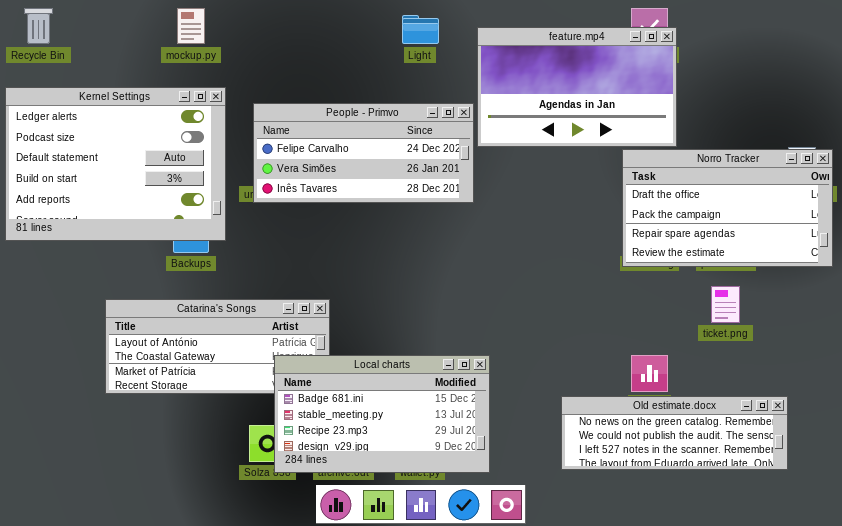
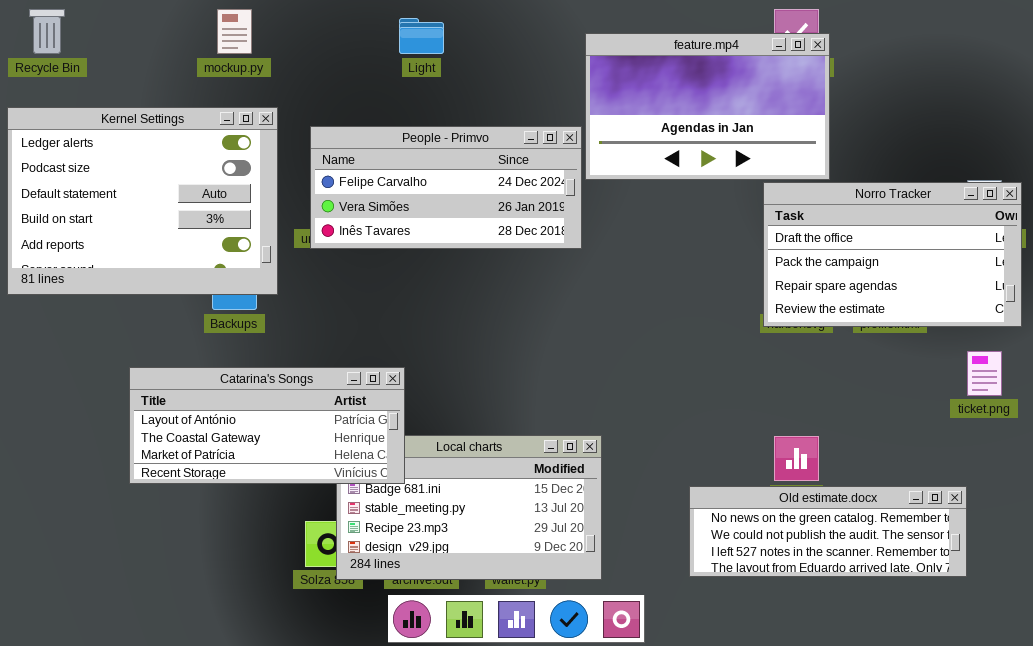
Light: [402,15,439,44] -> [399,18,444,54], moved
ticket.png: [711,286,740,323] -> [967,351,1002,396], moved
Catarina's Songs: [105,299,330,394] -> [129,367,405,484], raised

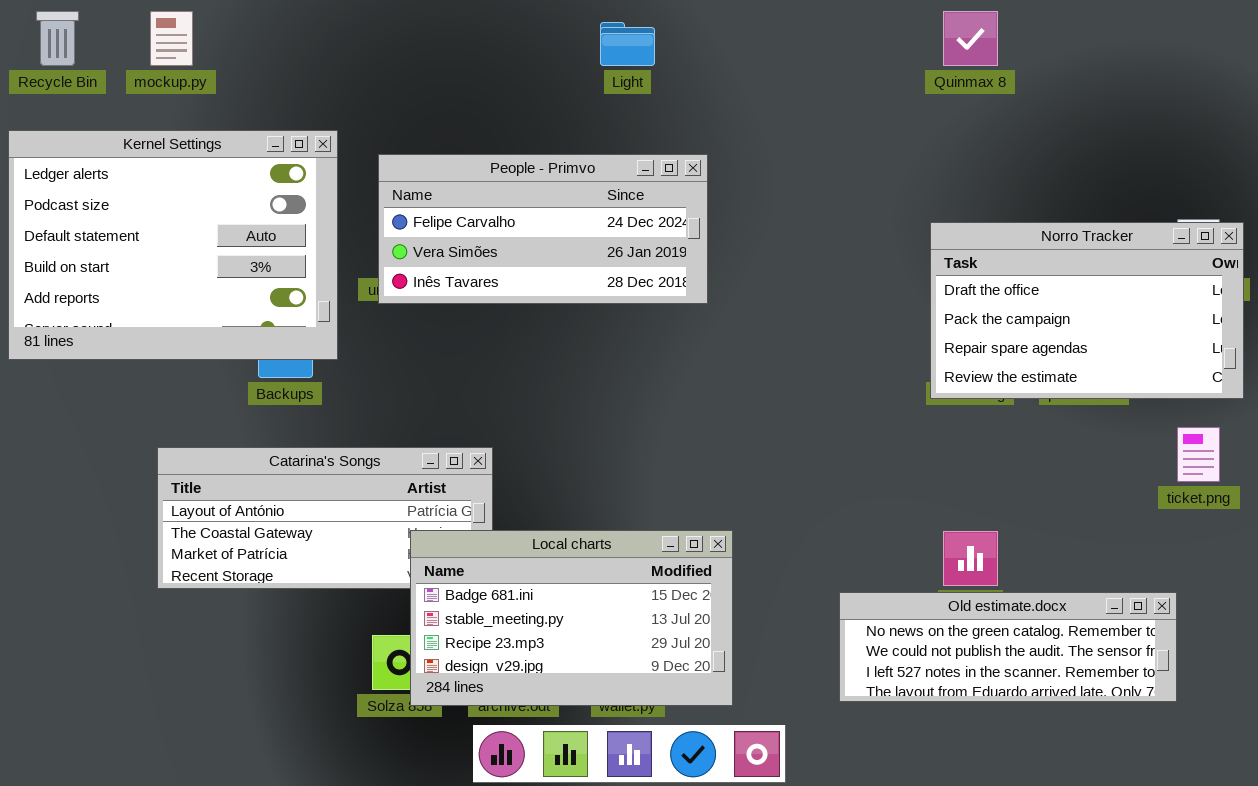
mockup.py: [217,9,252,54] -> [150,11,193,66], moved
Light: [399,18,444,54] -> [600,22,655,66], moved
feature.mp4: [585,33,830,180] -> none, closed
Local charts: [336,435,602,580] -> [410,530,733,706], raised

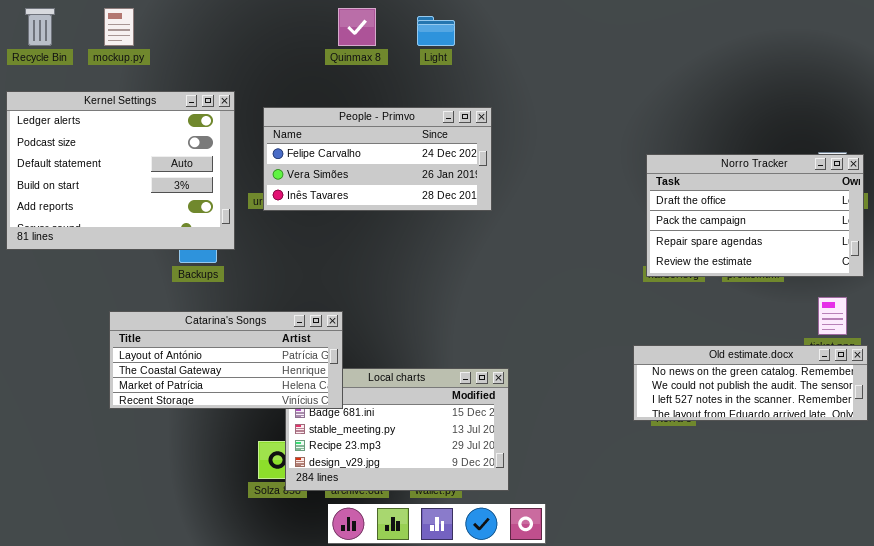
Quinmax 8: [943,11,998,66] -> [338,8,376,46], moved
Catarina's Songs: [157,447,493,589] -> [109,311,343,409], raised
Old estimate.docx: [839,592,1177,702] -> [633,345,868,421], moved

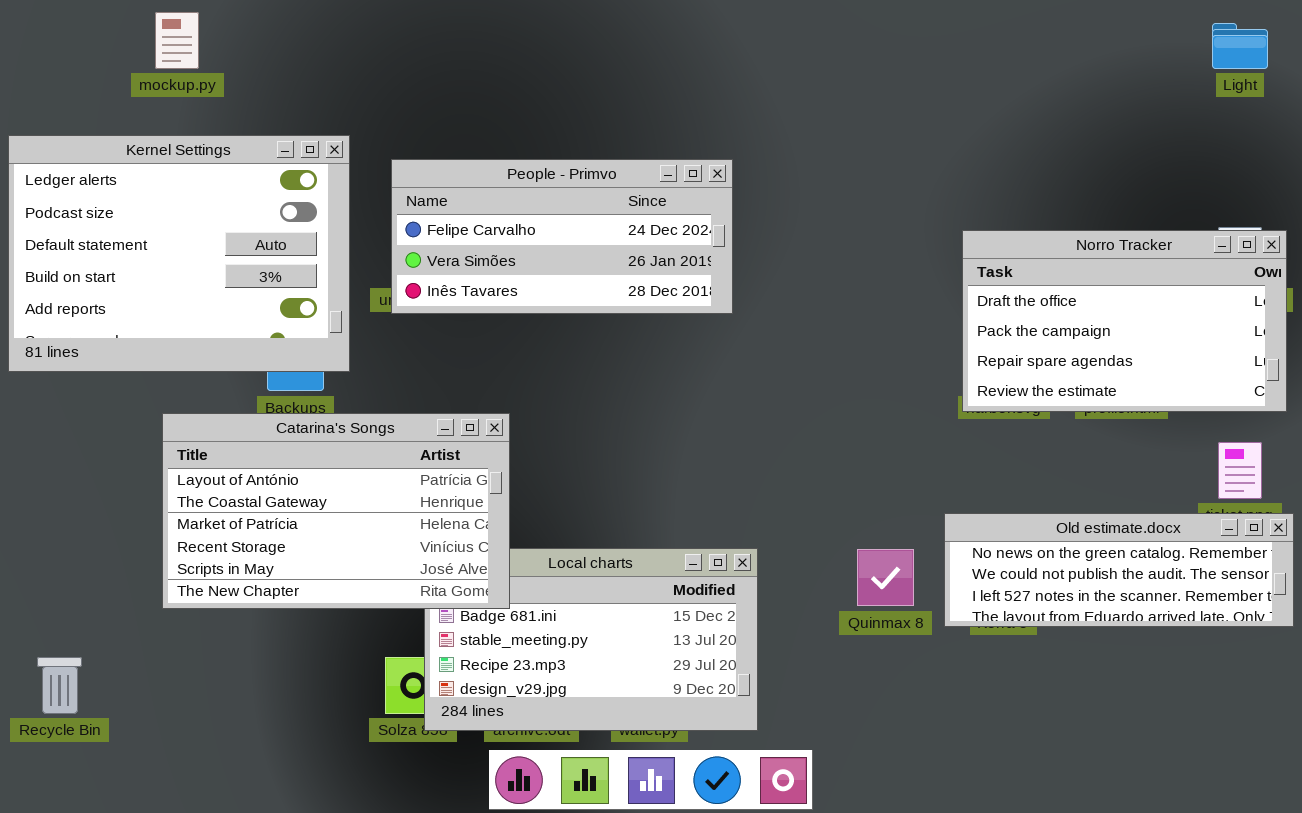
Recycle Bin: [25,8,55,46] -> [37,657,82,714], moved
Quinmax 8: [338,8,376,46] -> [857,549,914,606], moved
Light: [417,16,455,46] -> [1212,23,1268,69], moved
Catarina's Songs: [109,311,343,409] -> [162,413,510,609], resized

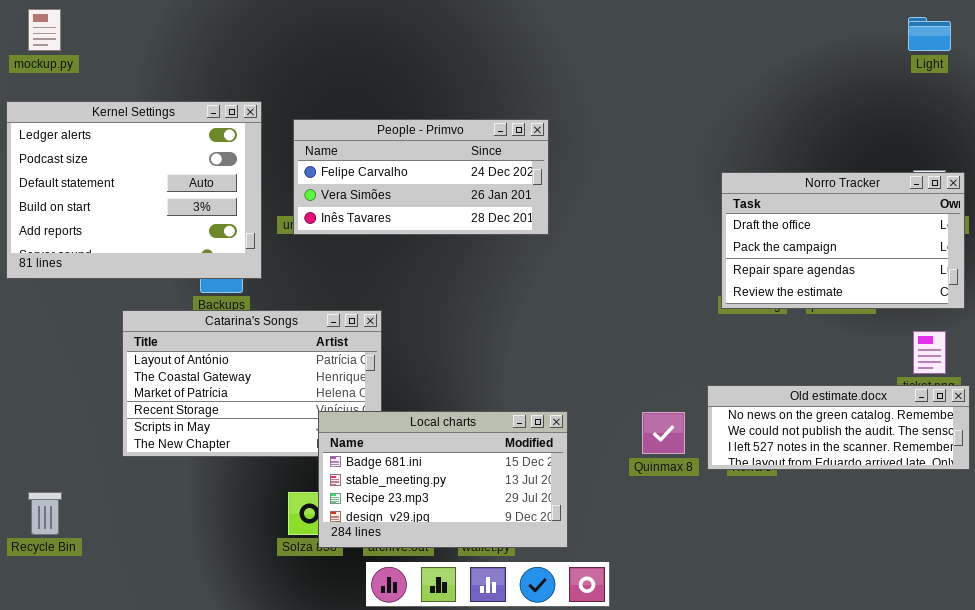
mockup.py: [155,12,199,69] -> [28,9,61,51], moved
Local charts: [424,548,758,731] -> [318,411,568,548], raised

